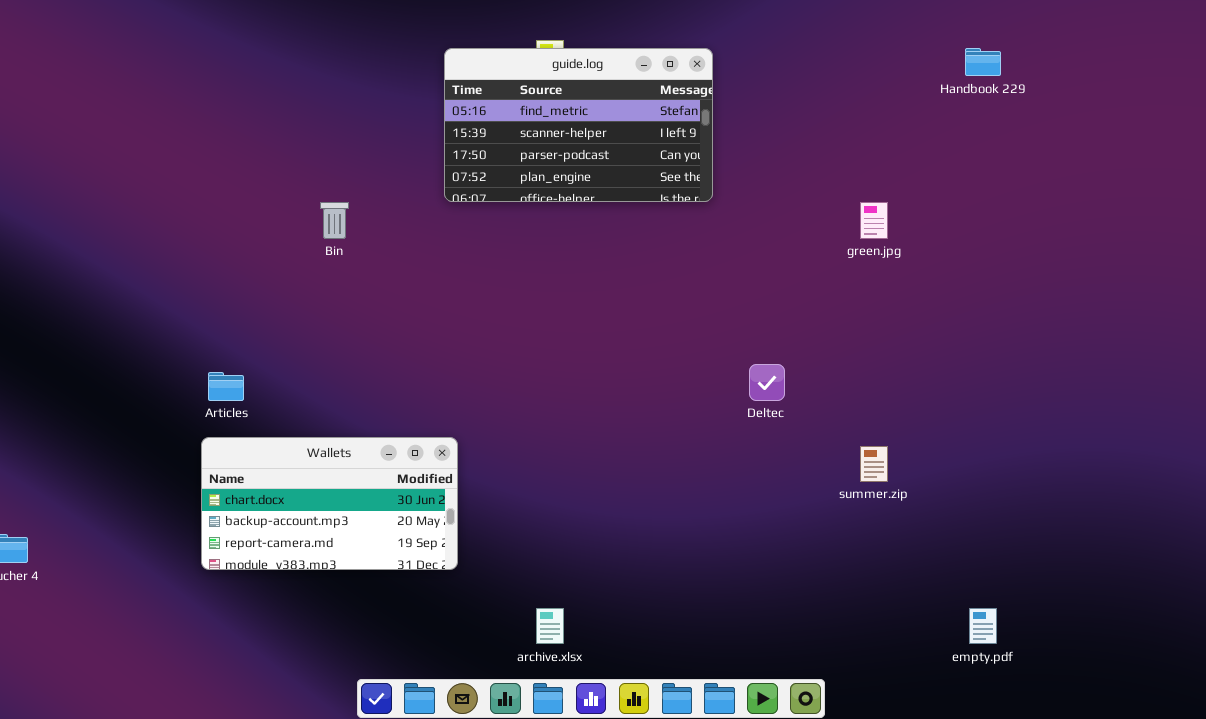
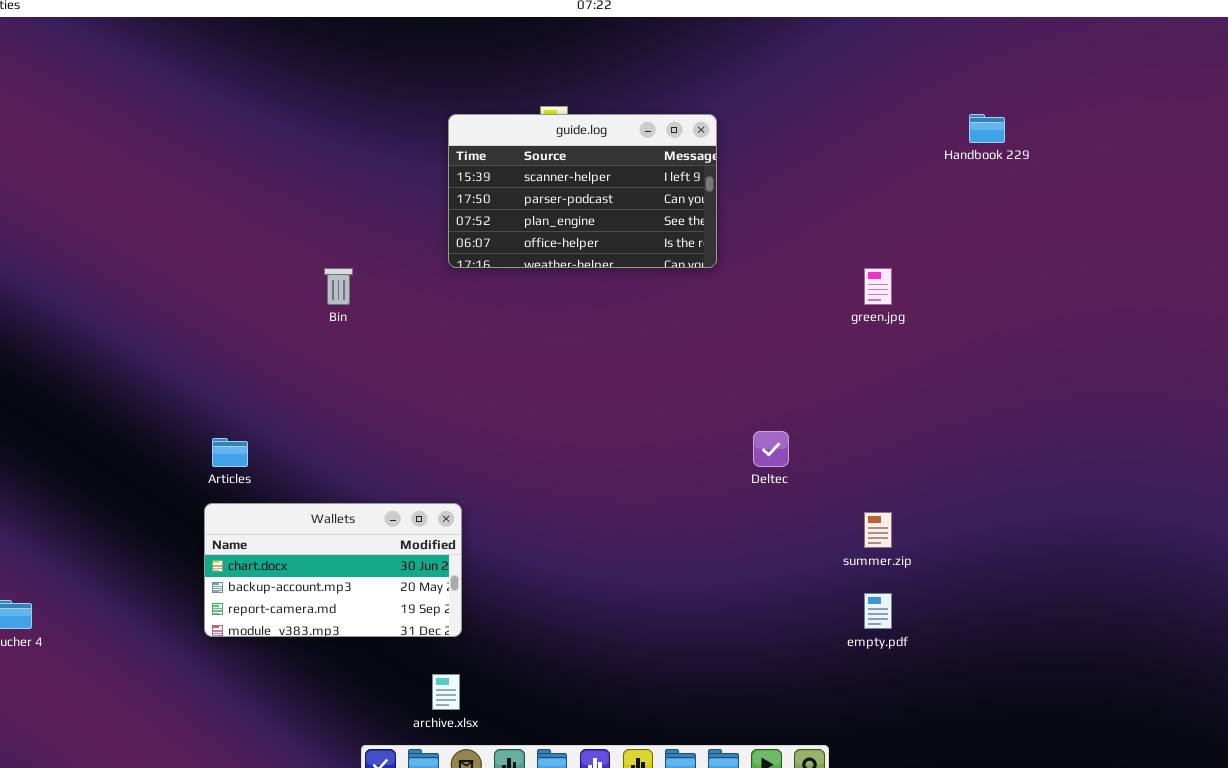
guide.log: [444,48,713,202] -> [448,114,717,268], scrolled down 1 row
archive.xlsx: [536,608,564,644] -> [432,674,460,710], moved
empty.pdf: [969,608,997,644] -> [864,593,892,629], moved

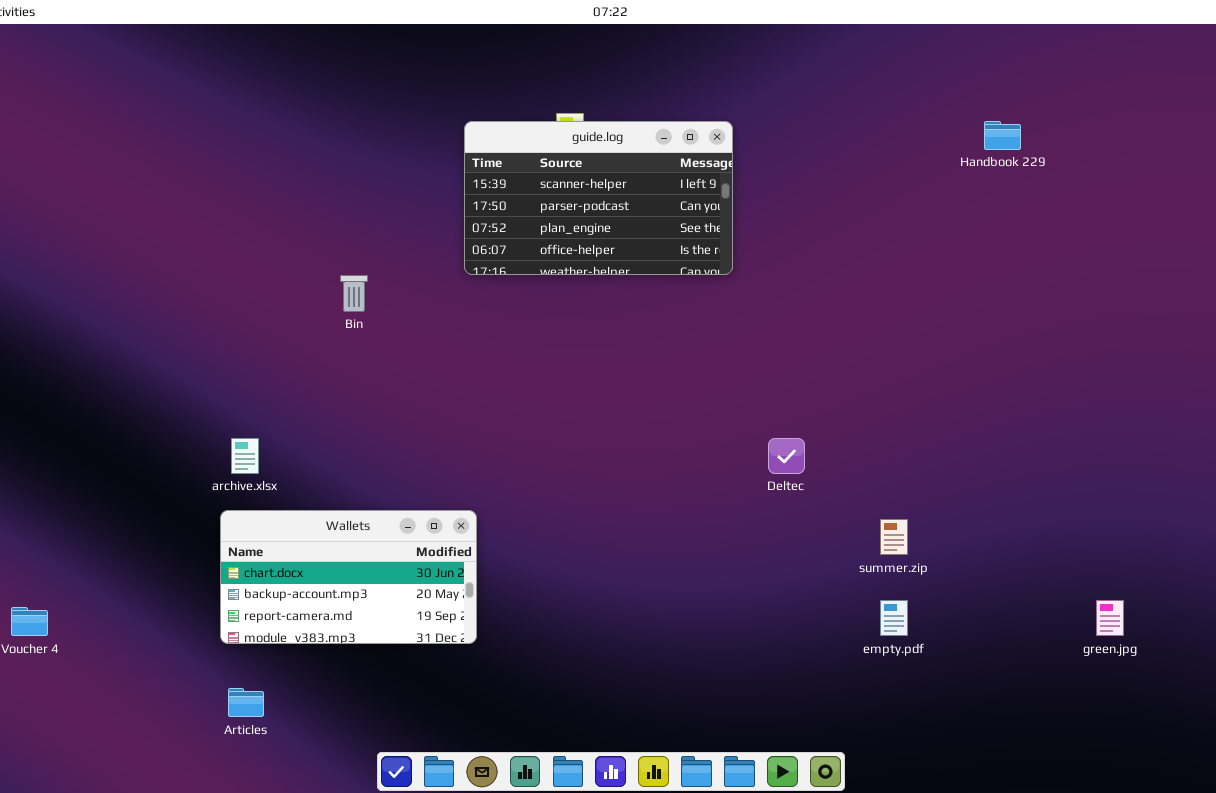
green.jpg: [864,268,892,305] -> [1096,600,1124,636], moved
Articles: [212,438,248,467] -> [228,688,264,717], moved
archive.xlsx: [432,674,460,710] -> [231,438,259,474], moved

